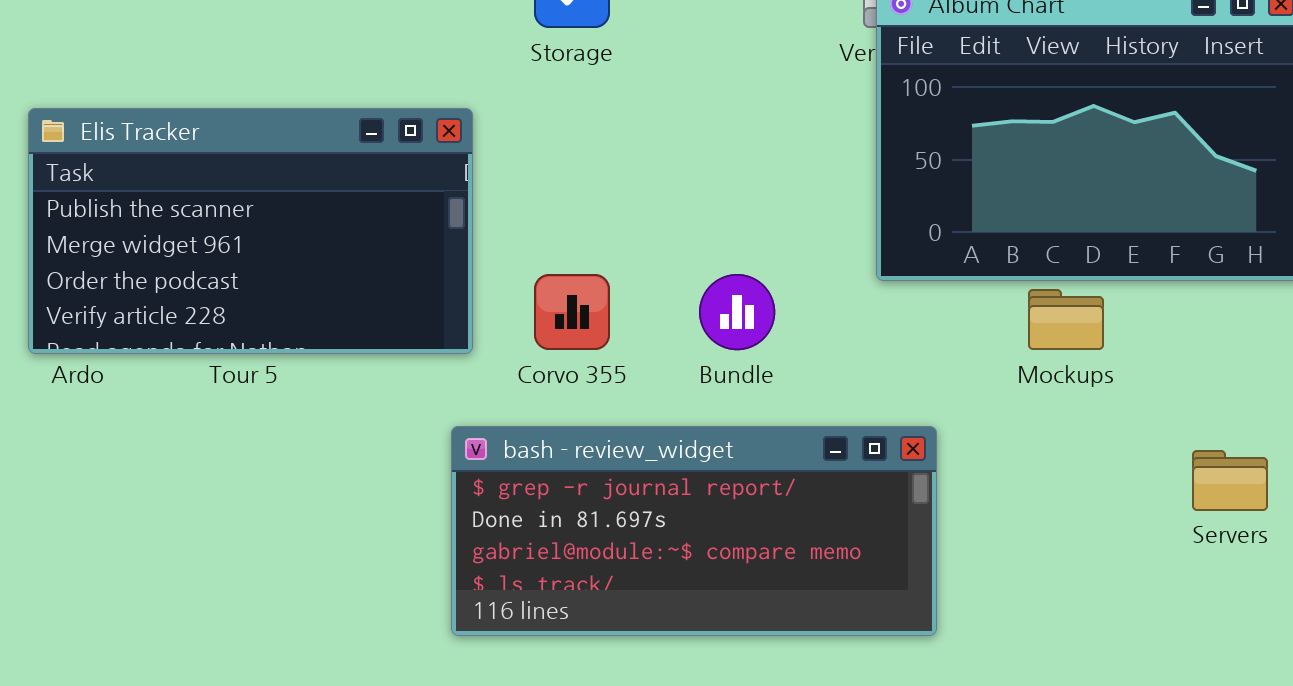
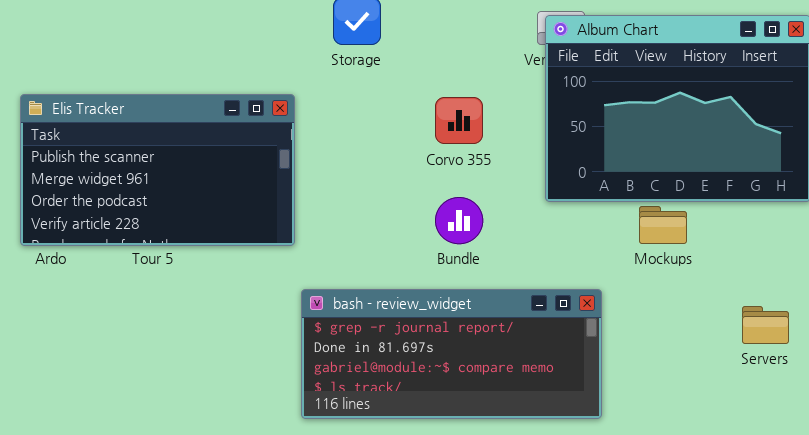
Corvo 355: [534,274,610,350] -> [435,97,483,144], moved
bash - review_widget: [451,426,937,636] -> [301,289,602,419], moved

